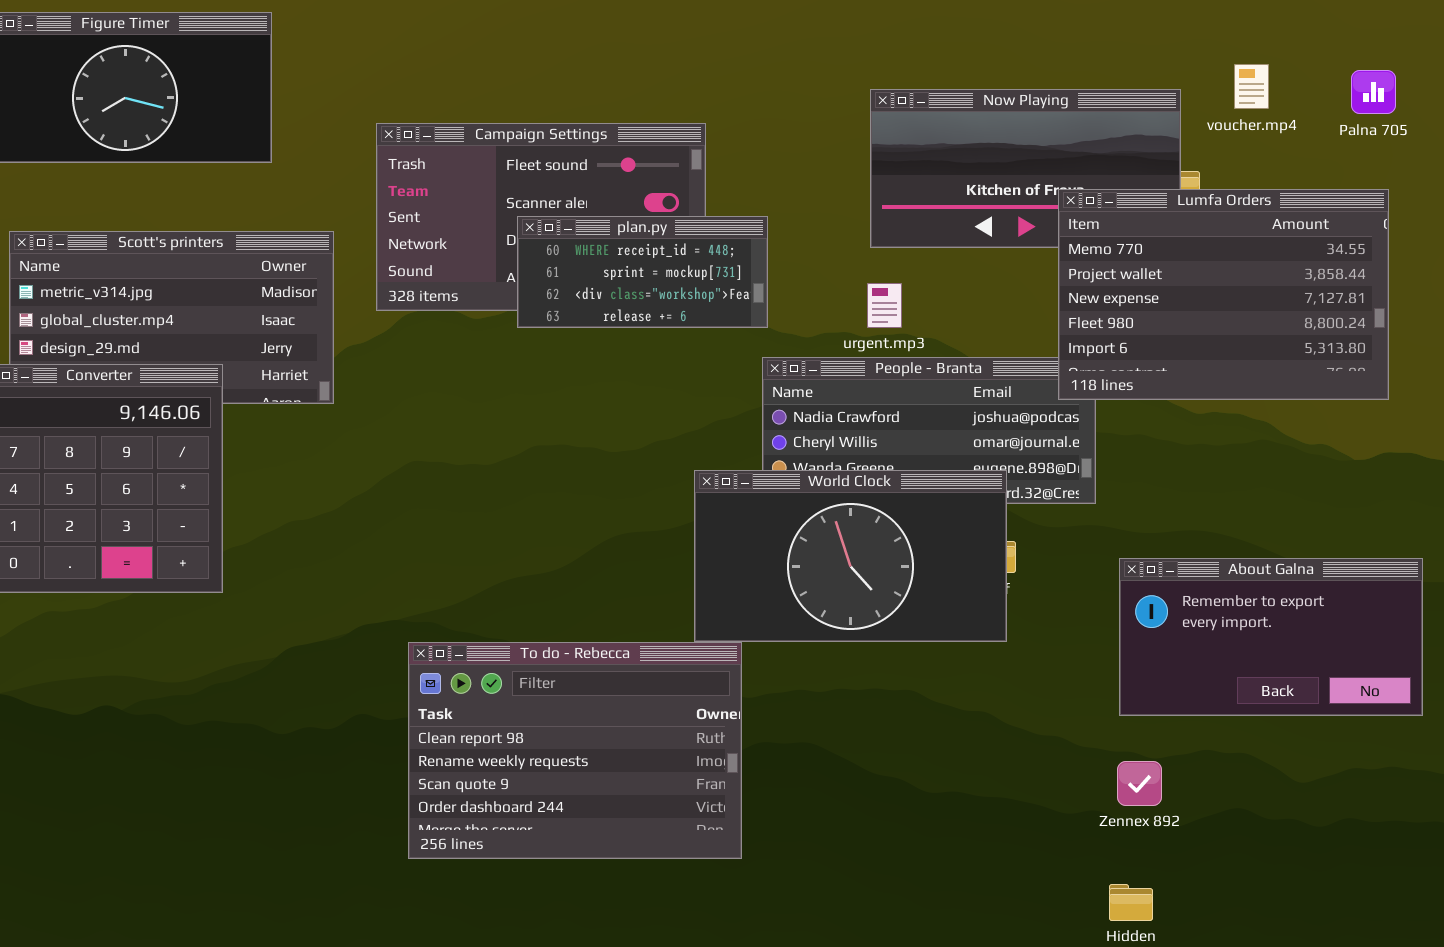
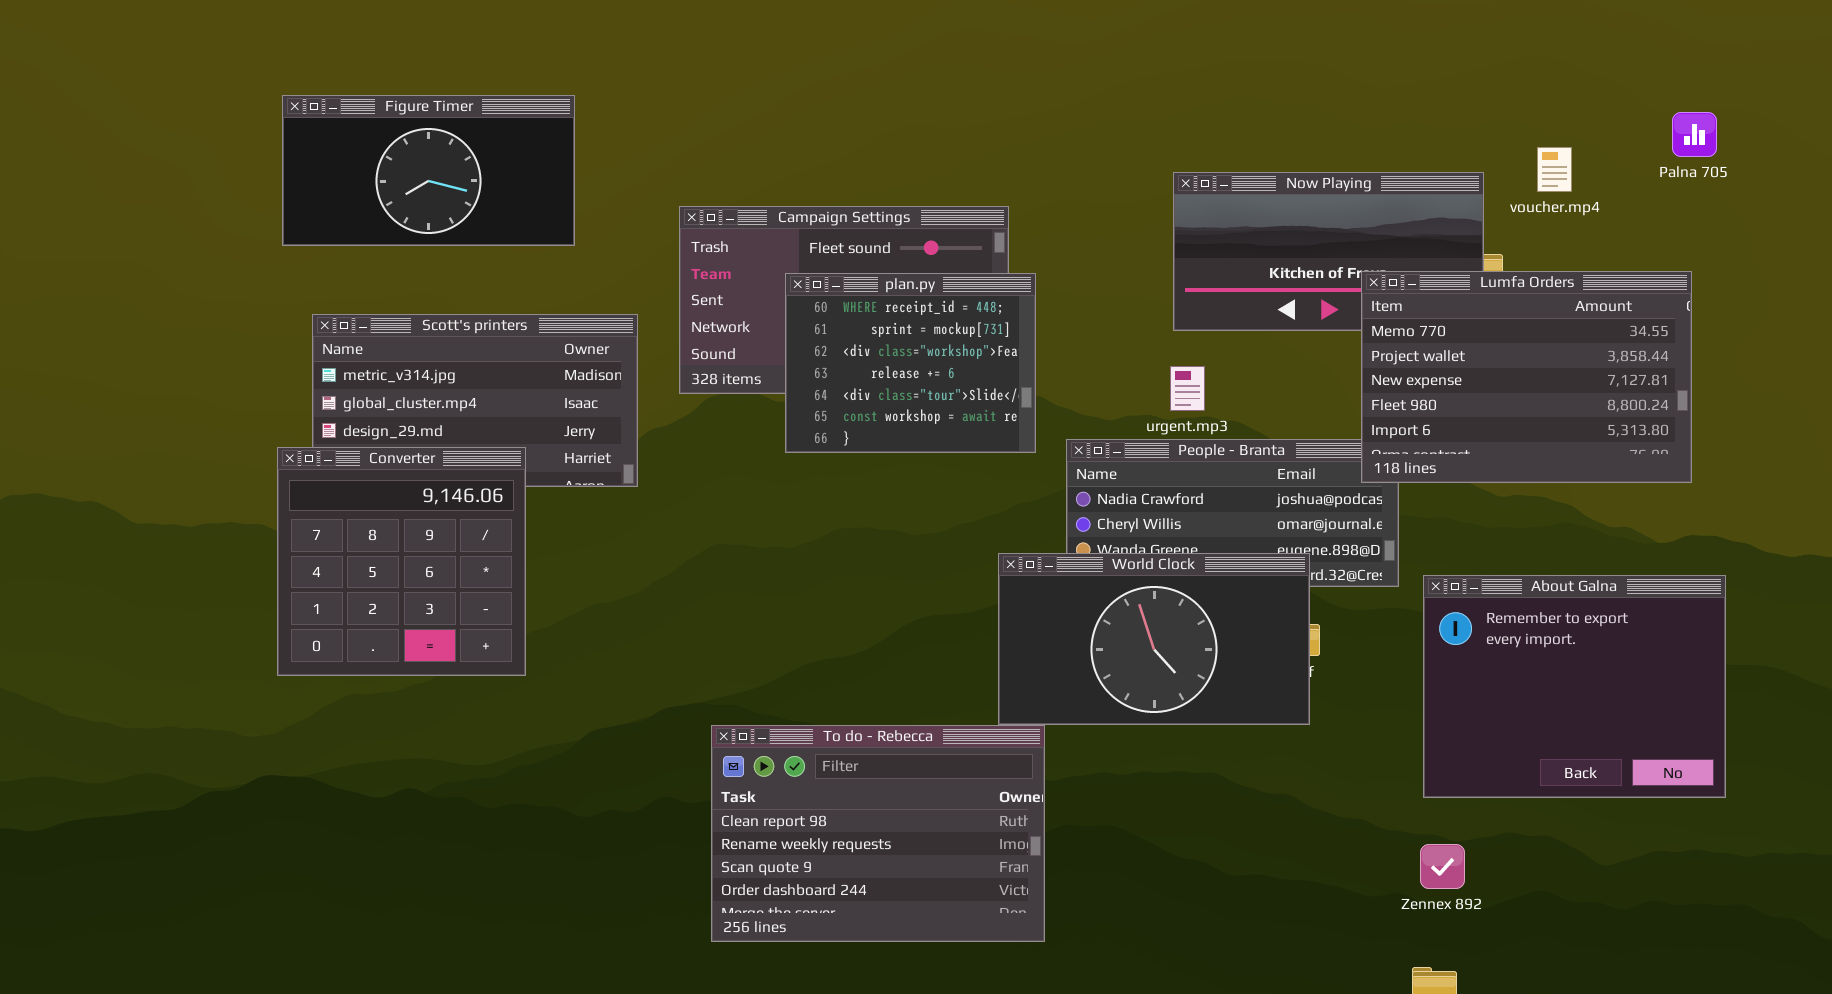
Palna 705: [1351,70,1396,114] -> [1672,112,1717,157], moved
plan.py: [517,216,768,328] -> [785,273,1036,453], moved, resized
About Galna: [1119,558,1423,716] -> [1423,575,1726,798], resized

